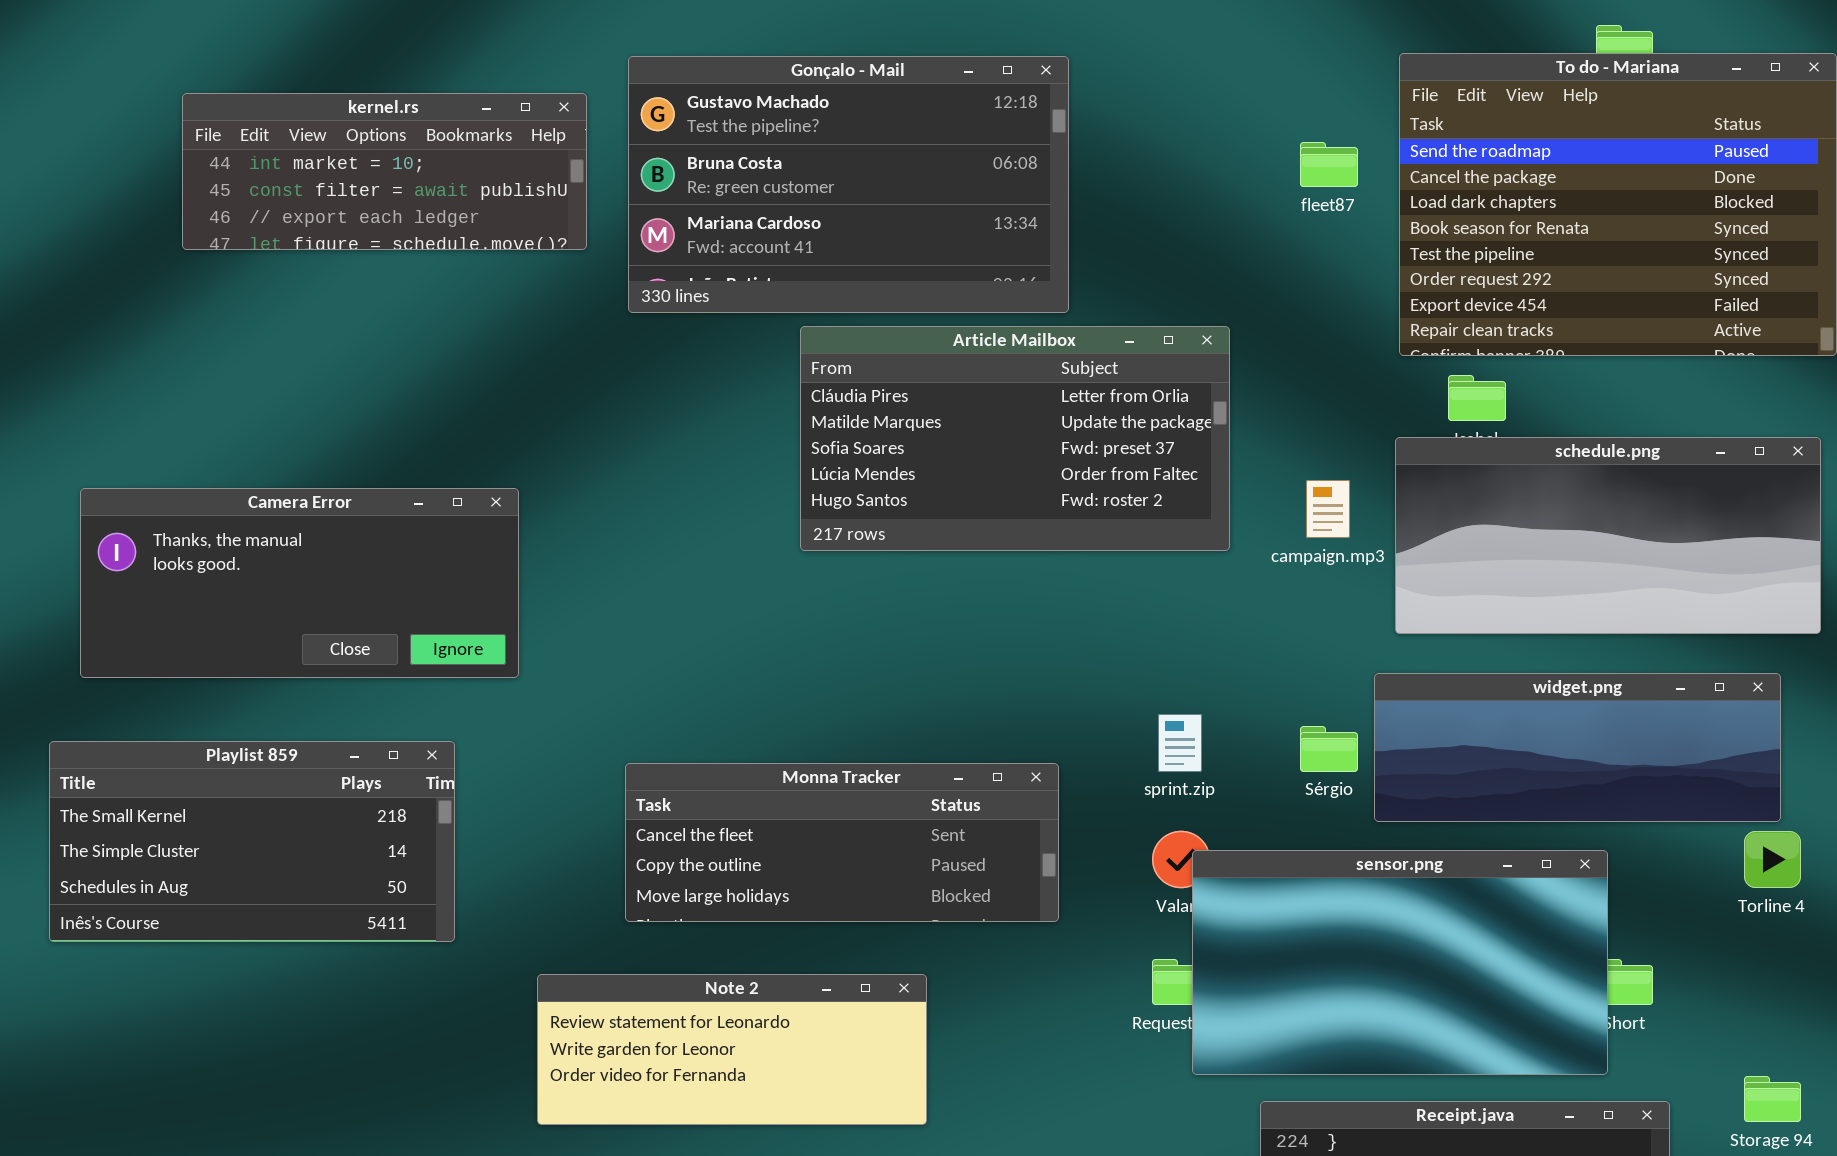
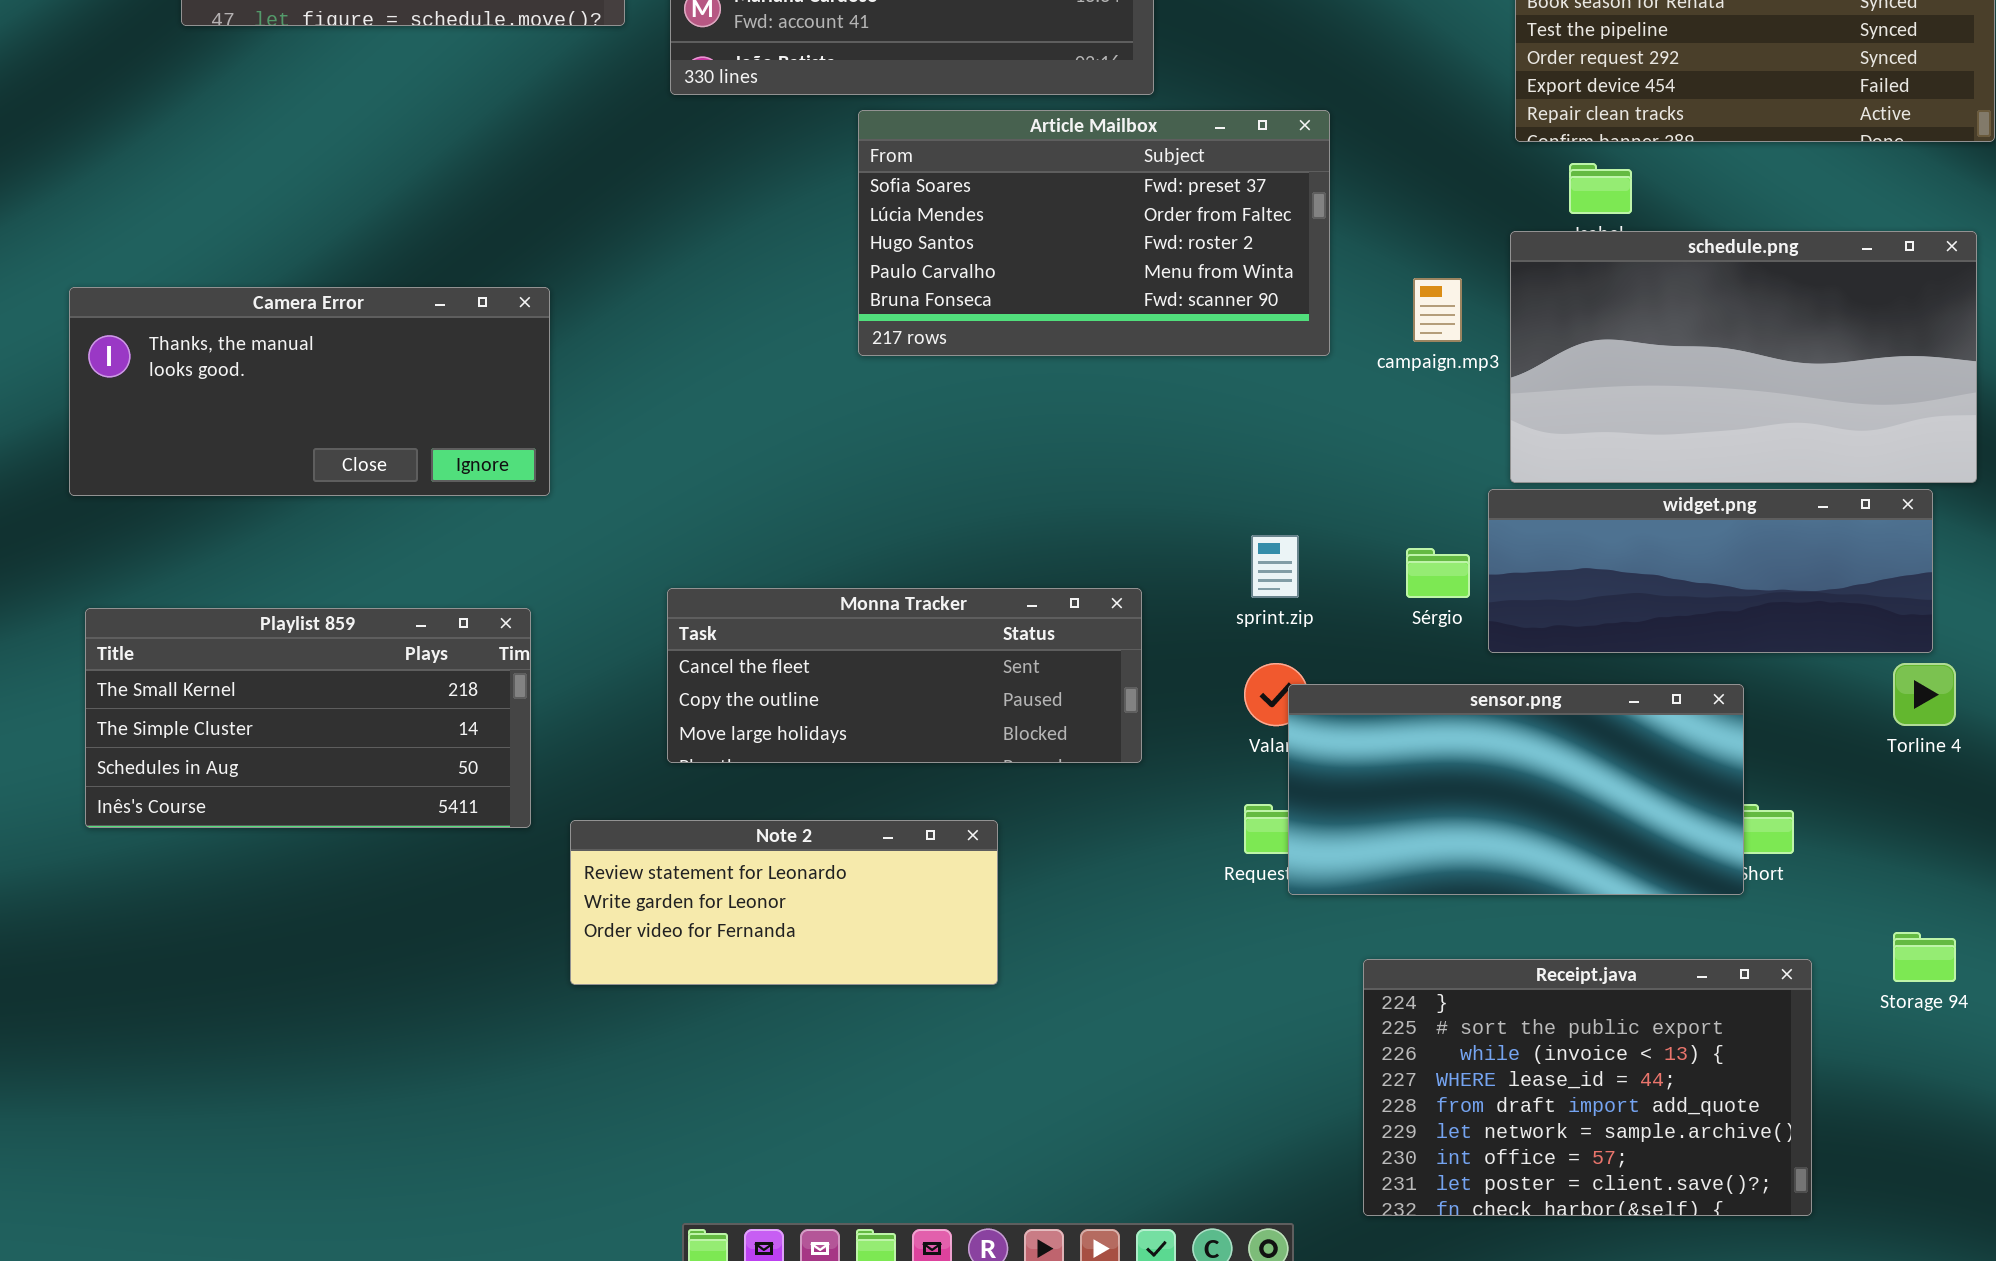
Article Mailbox: [800,326,1230,551] -> [858,110,1330,356], scrolled down 2 rows
schedule.png: [1395,437,1821,634] -> [1510,231,1977,483], resized
Playlist 859: [49,741,455,942] -> [85,608,531,828], moved
sensor.png: [1192,850,1608,1075] -> [1288,684,1744,895], resized

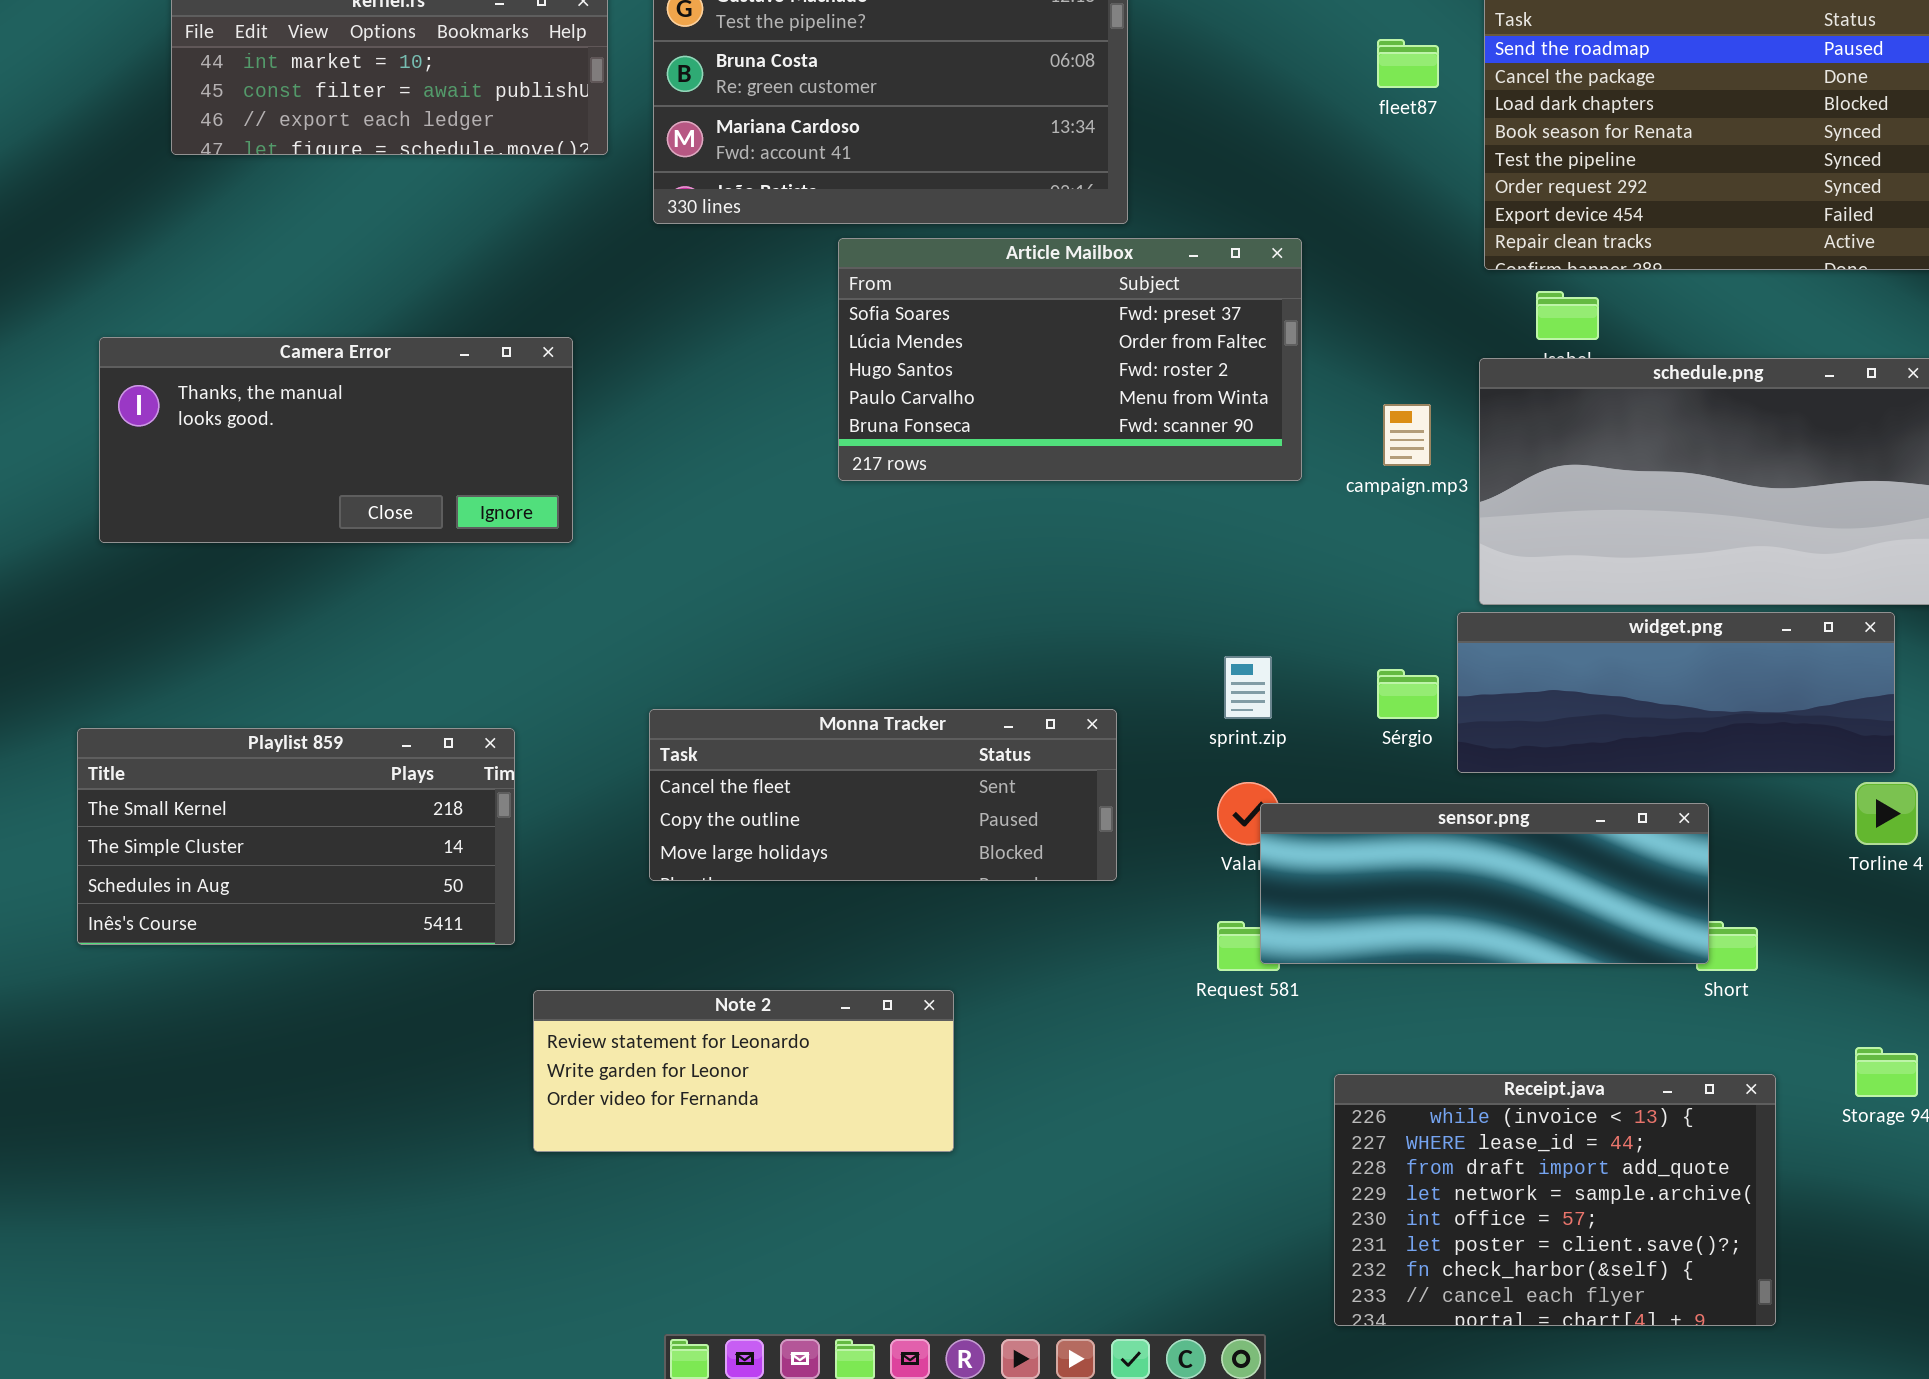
Camera Error: [69,287,550,496] -> [99,337,573,543], moved
sensor.png: [1288,684,1744,895] -> [1260,803,1709,964], resized
Note 2: [570,820,998,985] -> [533,990,954,1152], moved
Receipt.java: [1363,959,1812,1216] -> [1334,1074,1776,1326], scrolled down 2 rows

